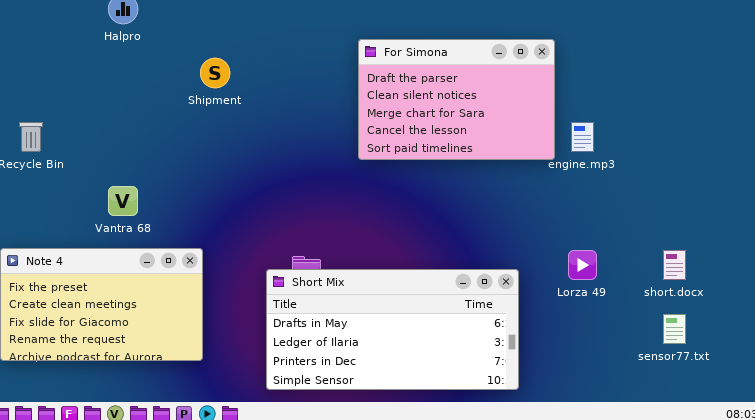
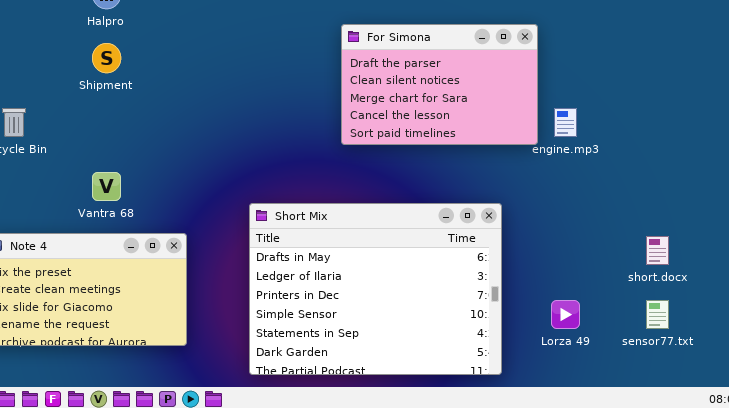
Shipment: [200,58,230,88] -> [92,43,121,73], moved
Lorza 49: [568,250,597,280] -> [551,300,580,329], moved
Short Mix: [266,269,519,390] -> [249,203,502,375], resized

